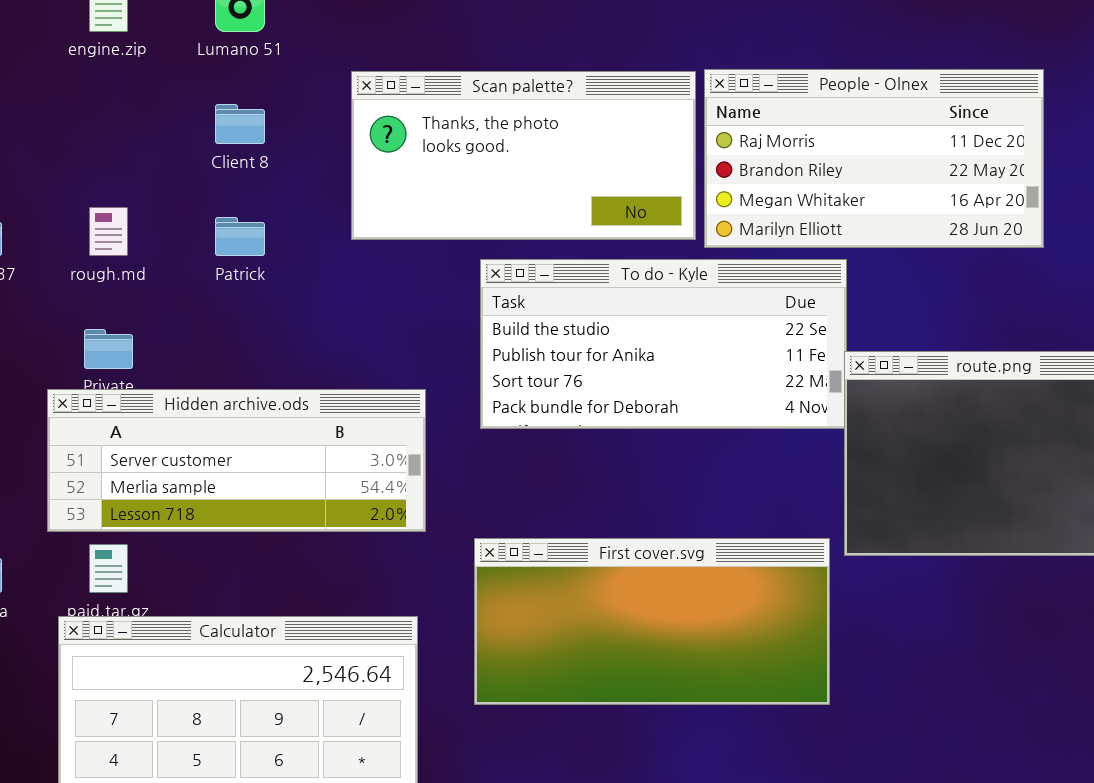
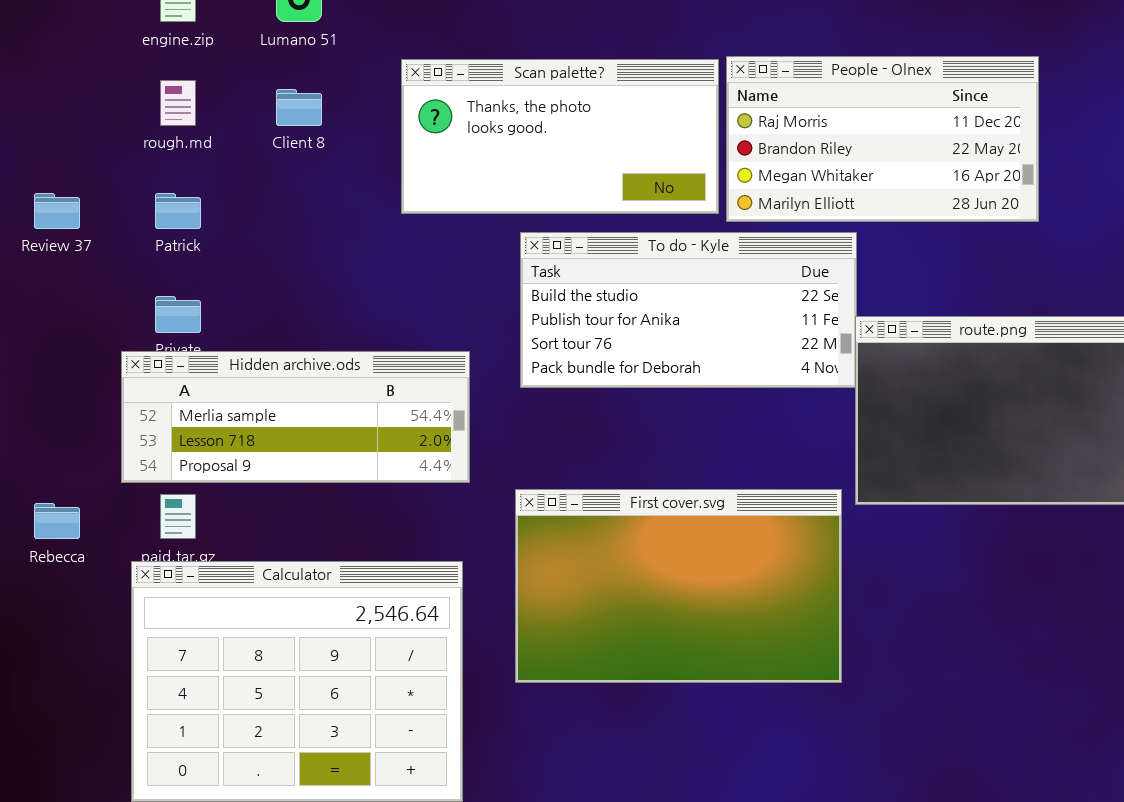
rough.md: [89,207,128,256] -> [160,80,196,126], moved
Patrick: [215,217,265,256] -> [155,193,201,229], moved
Hidden archive.ods: [47,389,426,532] -> [121,351,470,483], scrolled down 1 row
First cover.svg: [474,538,830,705] -> [515,489,842,683], resized

